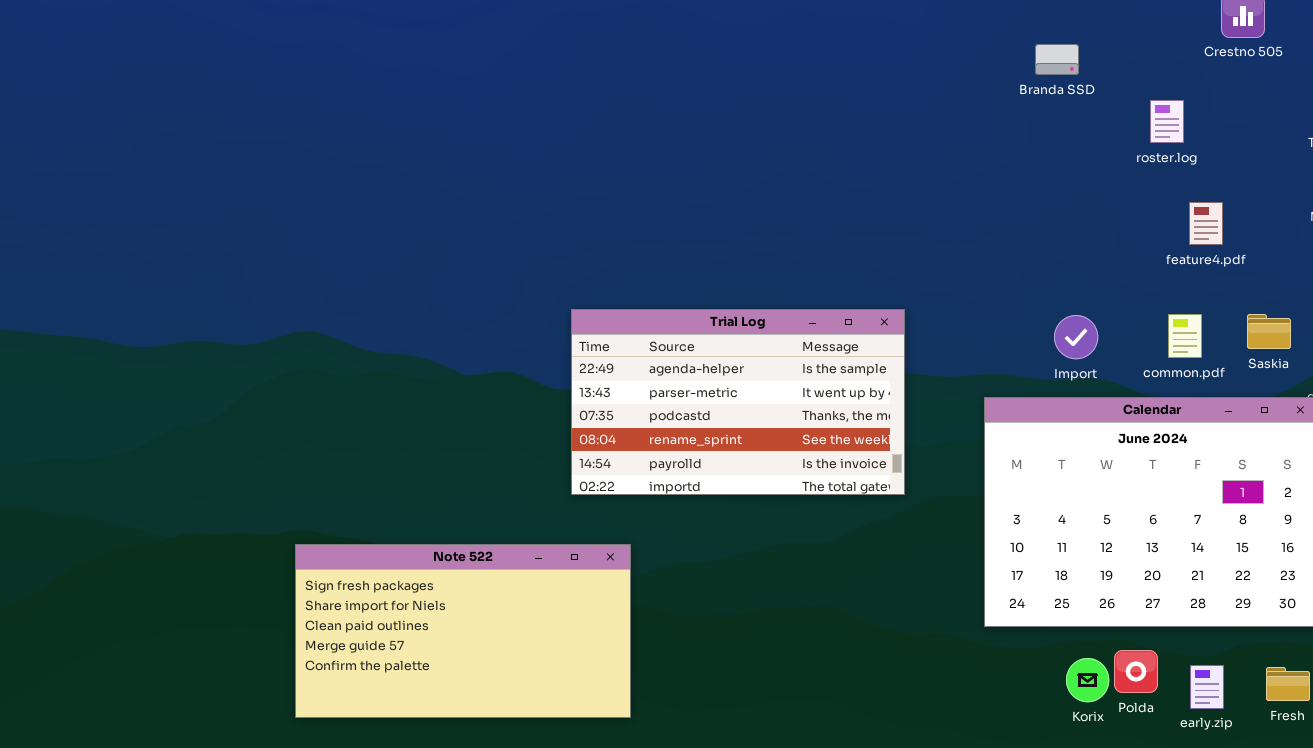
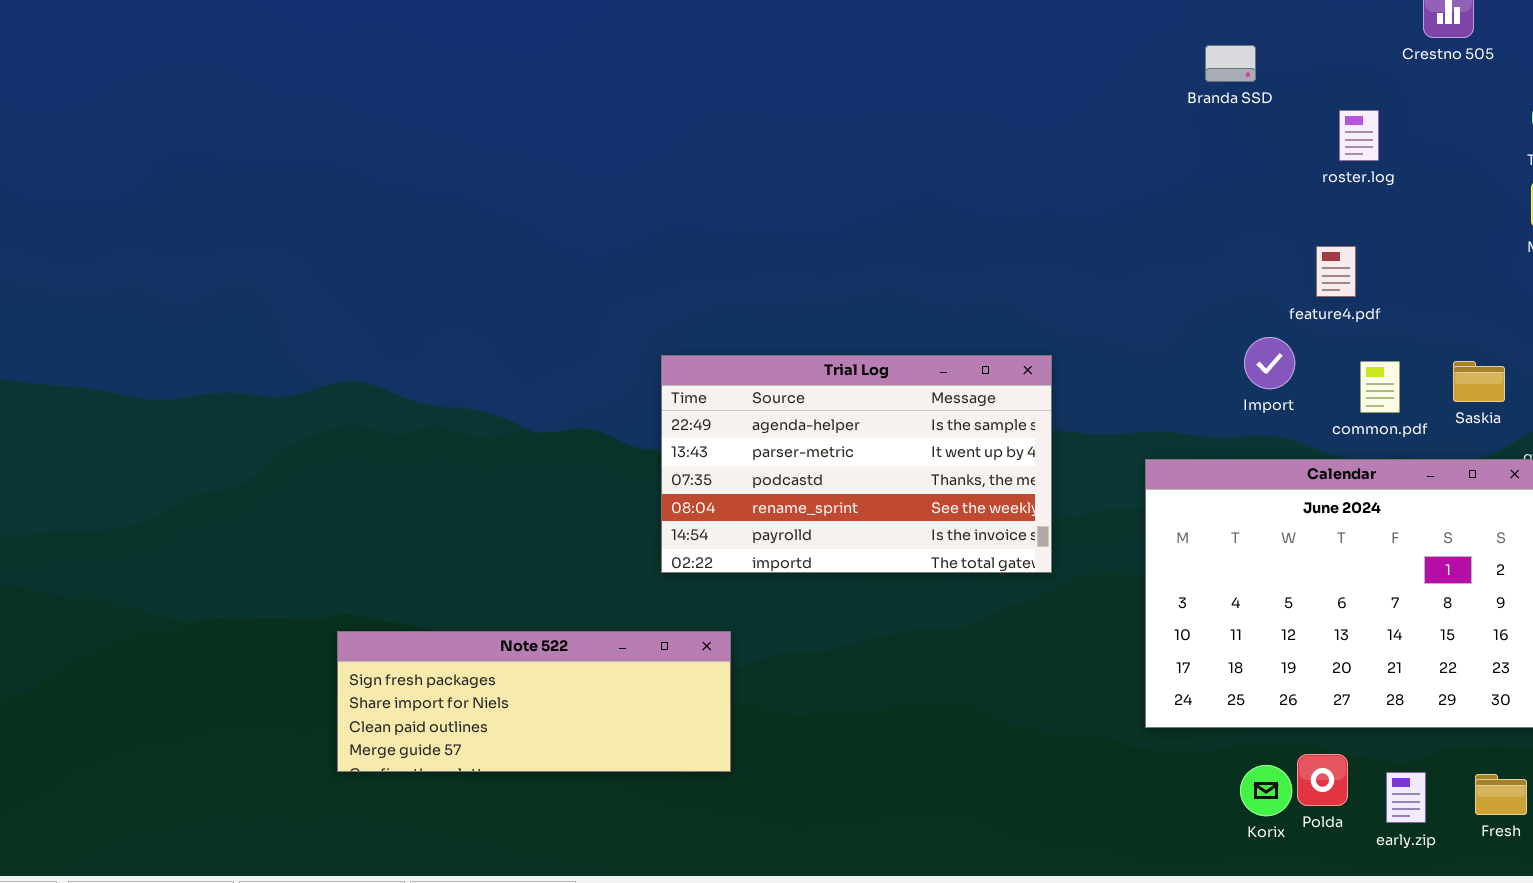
feature4.pdf: [1189,202,1223,245] -> [1316,246,1356,297], moved
Import: [1054,315,1098,359] -> [1244,337,1295,389], moved
Note 522: [295,544,631,718] -> [337,631,731,772], resized

